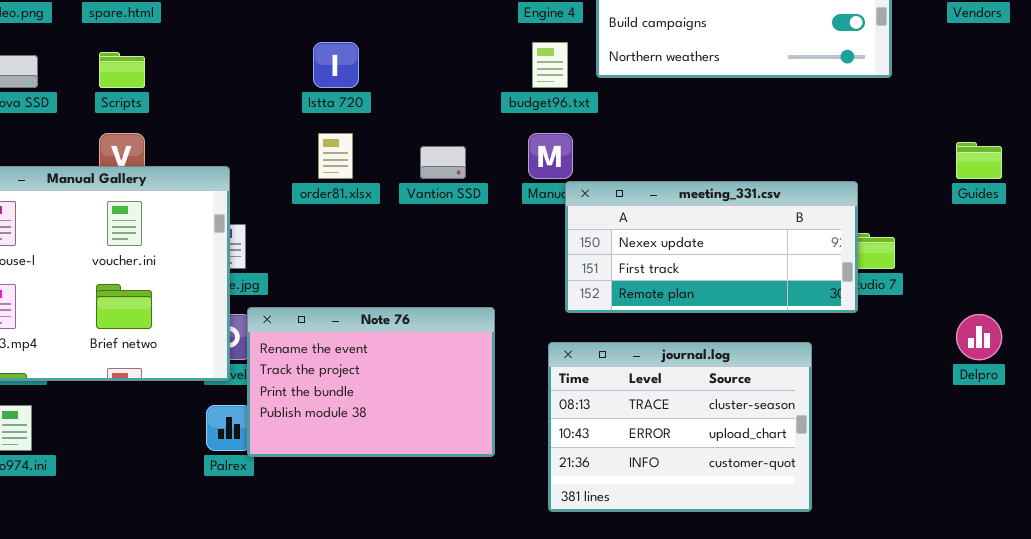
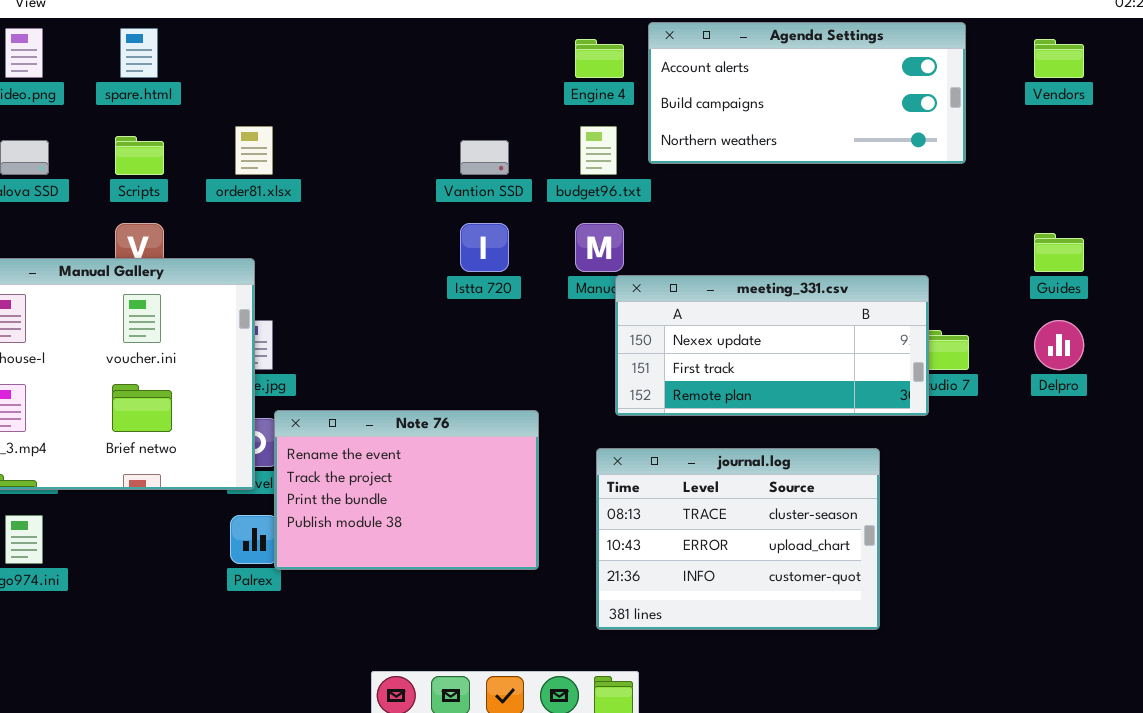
Istta 720: [313,42,359,88] -> [460,223,509,272], moved
order81.xlsx: [318,133,353,179] -> [235,126,273,175], moved
Vantion SSD: [420,146,466,179] -> [460,140,509,175], moved
Delpro: [956,314,1002,360] -> [1034,320,1084,370], moved

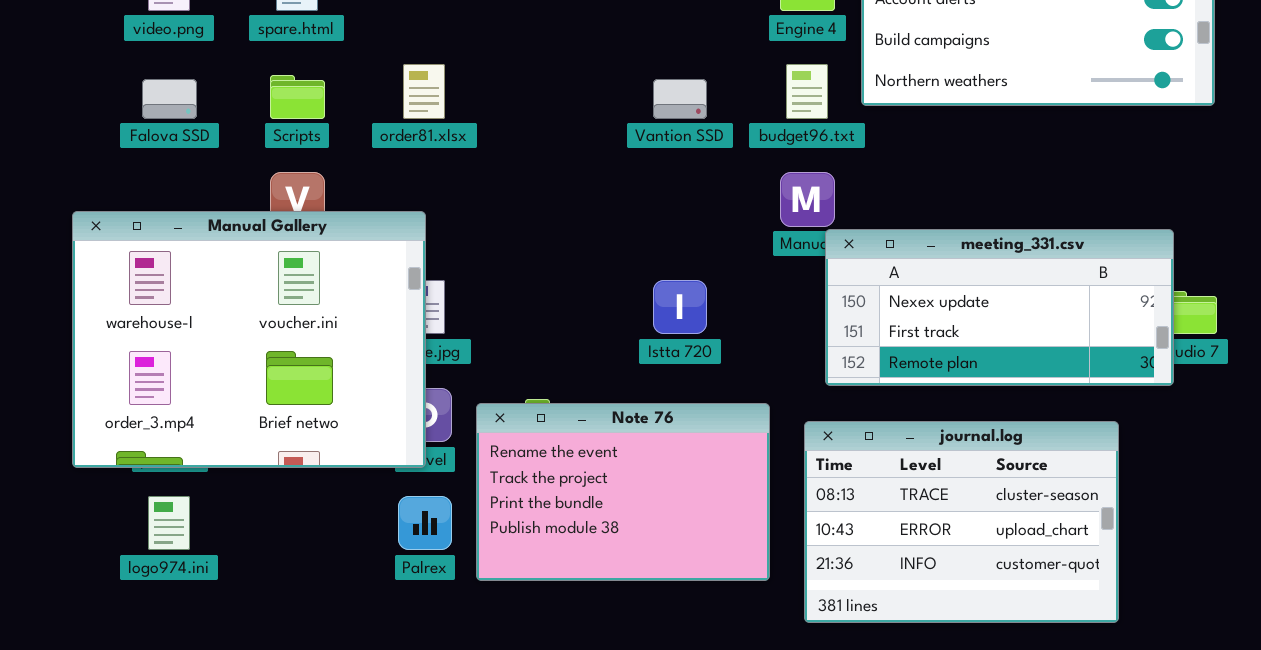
Istta 720: [460,223,509,272] -> [653,280,707,334], moved
Note 76: [274,410,539,570] -> [476,403,770,581], moved

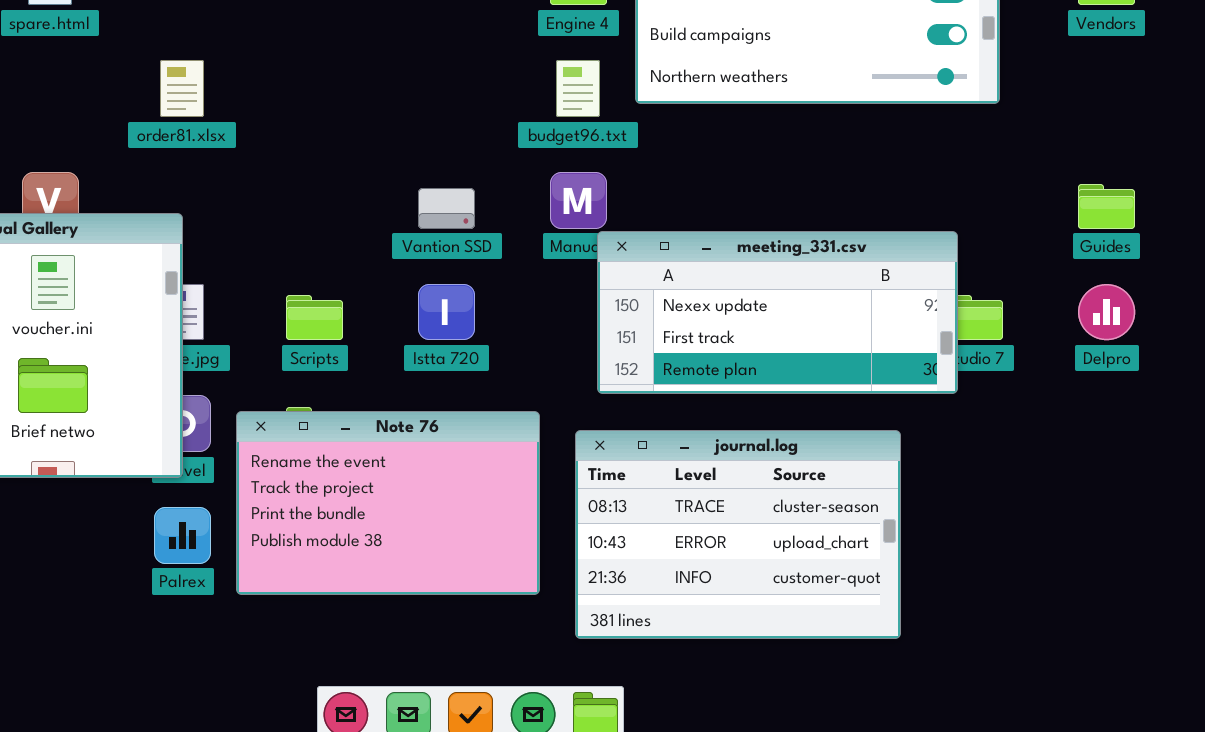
Scripts: [270,75,325,119] -> [286,295,343,340], moved
Vantion SSD: [653,79,707,119] -> [418,188,475,229], moved

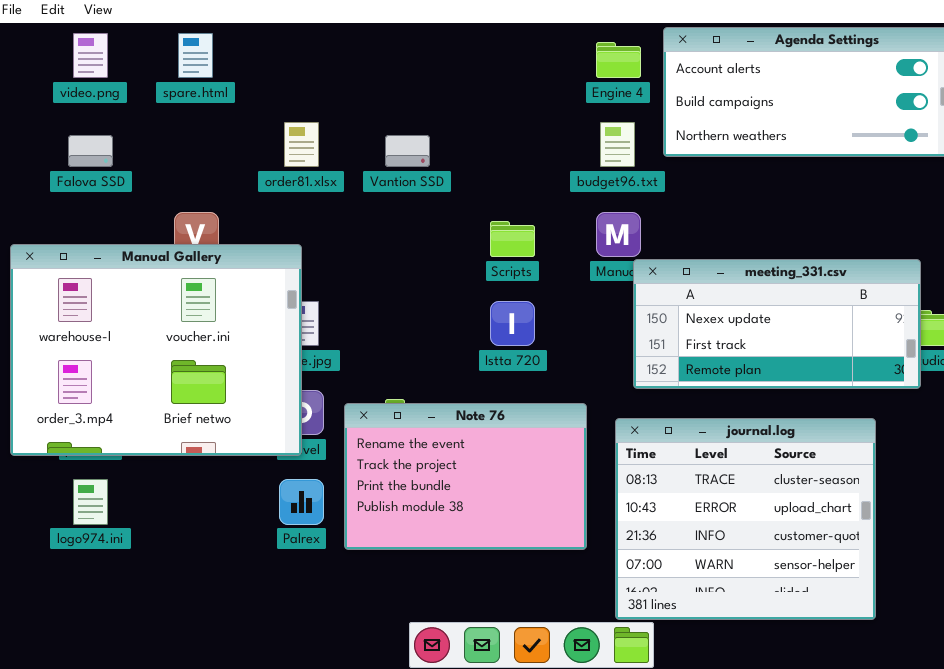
Vantion SSD: [418,188,475,229] -> [385,135,430,167], moved
Scripts: [286,295,343,340] -> [490,221,535,257], moved
journal.log: [575,430,901,639] -> [615,418,876,620], resized

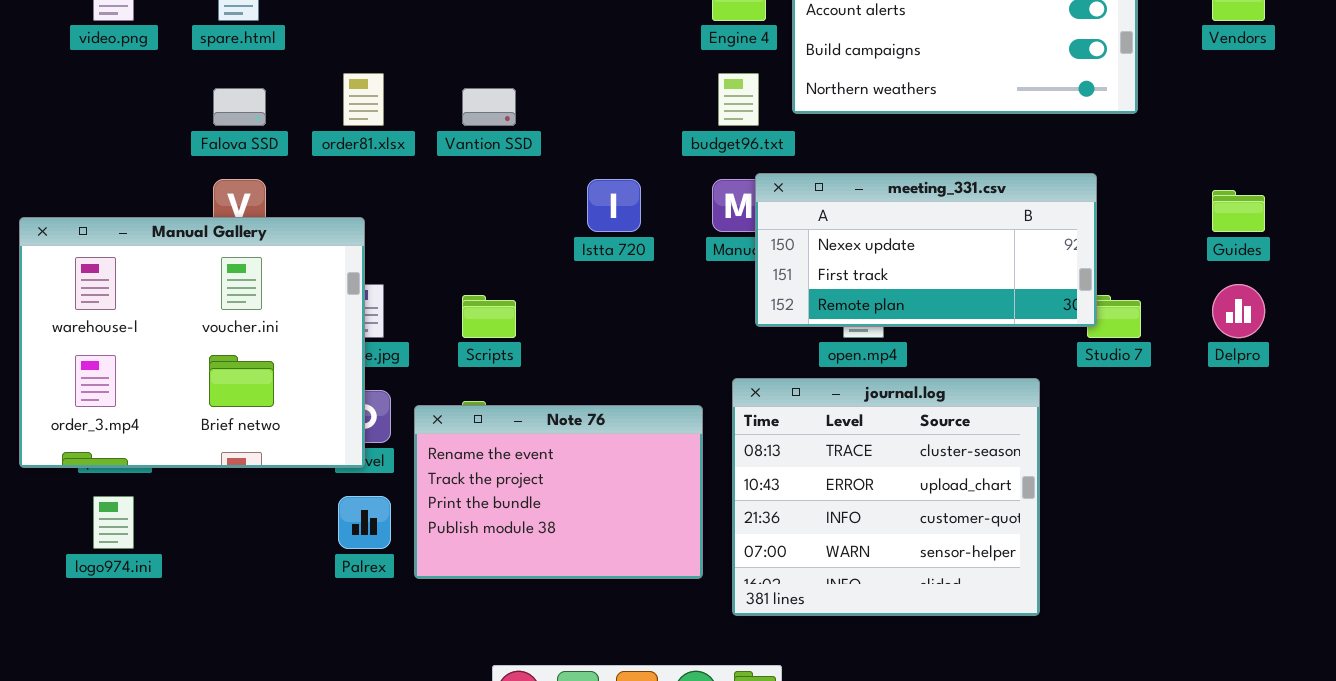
Falova SSD: [68,135,113,167] -> [213,88,266,126], moved
Scripts: [490,221,535,257] -> [462,295,516,338], moved
meeting_331.csv: [633,259,921,389] -> [755,173,1097,327], moved
Istta 720: [490,301,535,346] -> [587,179,641,232], moved
journal.log: [615,418,876,620] -> [732,378,1040,616], moved

